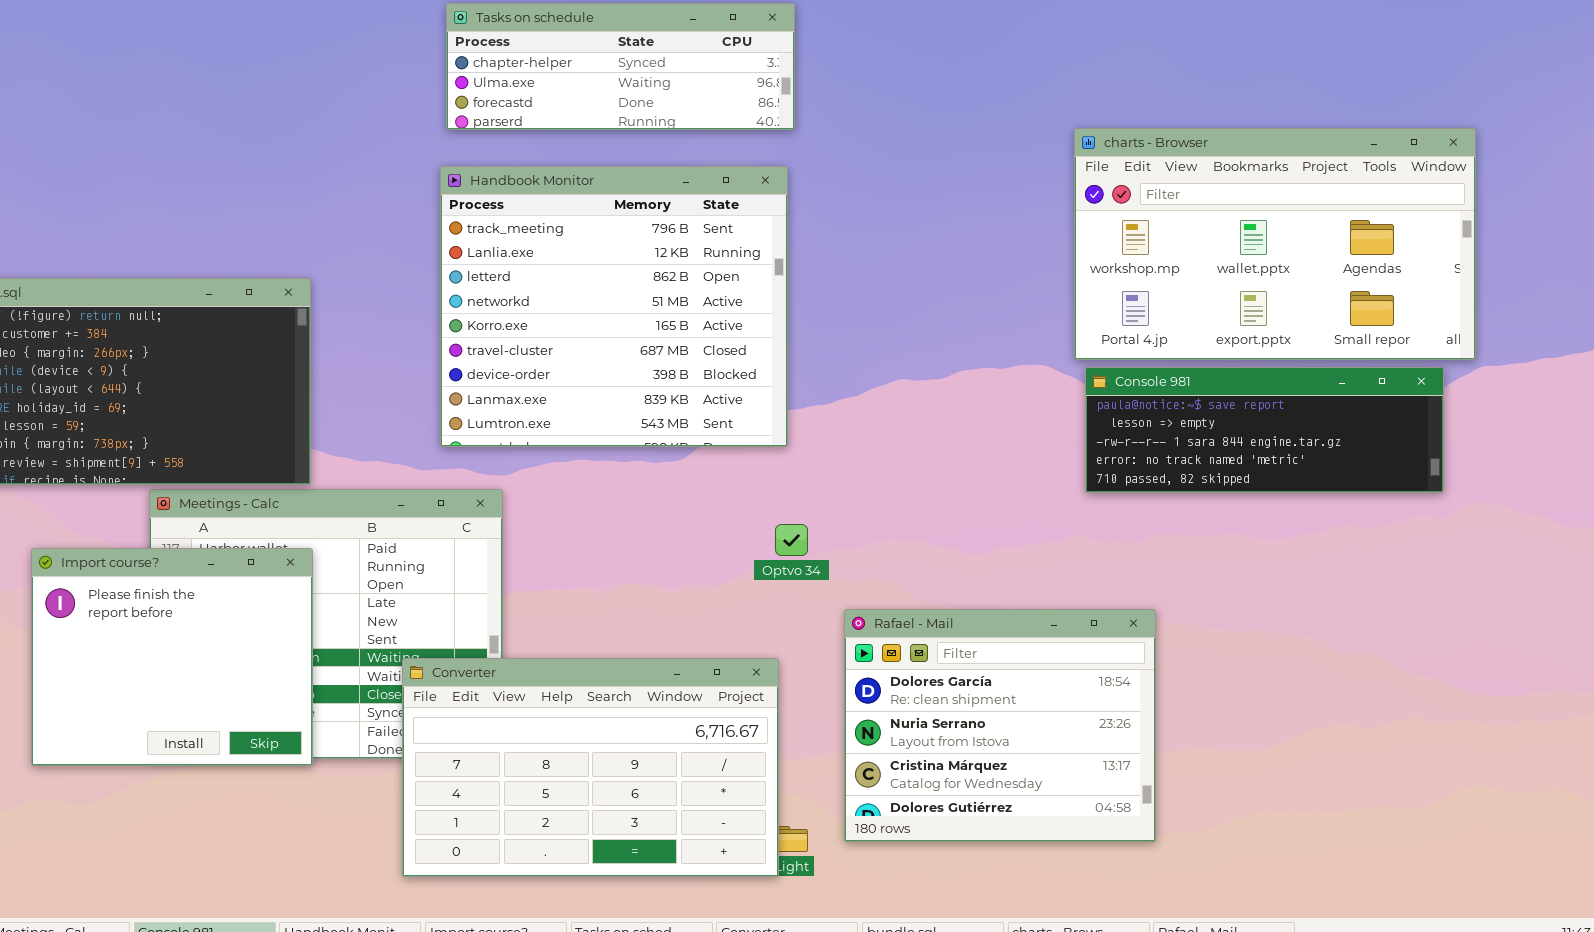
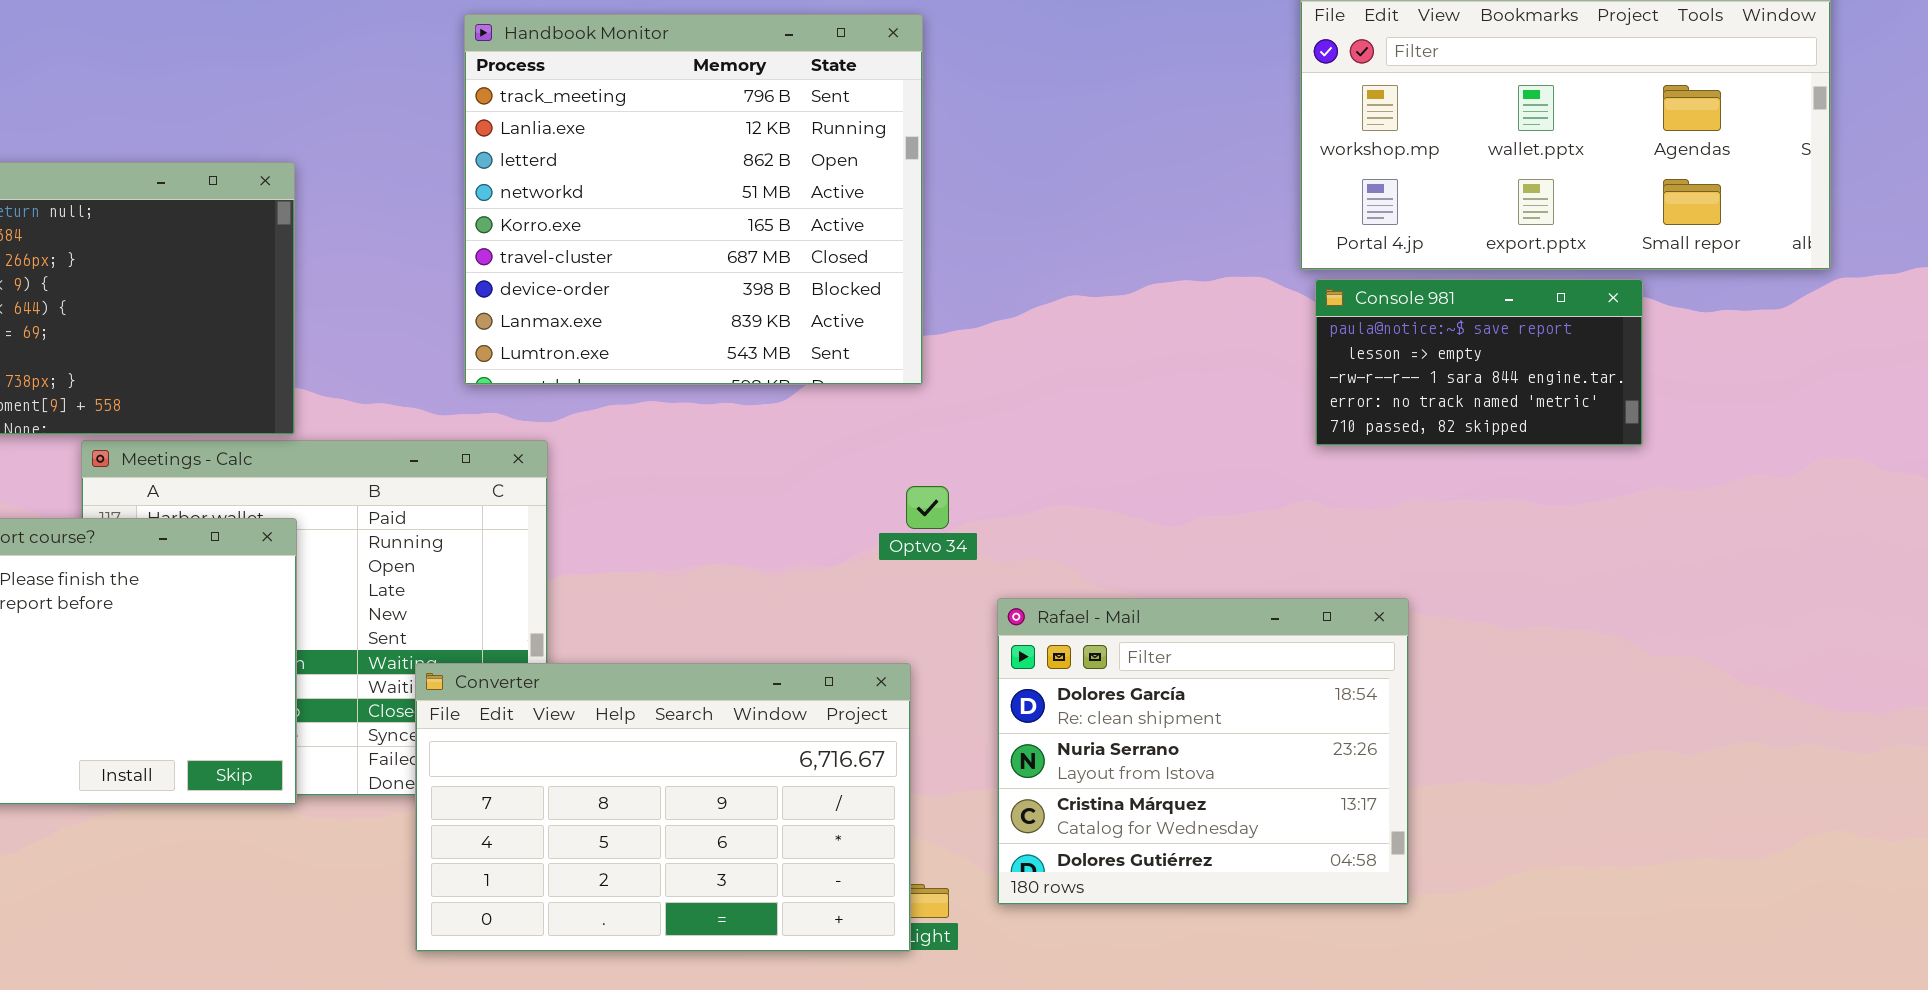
Console 981: [1085,367,1444,493] -> [1315,279,1643,446], resized

